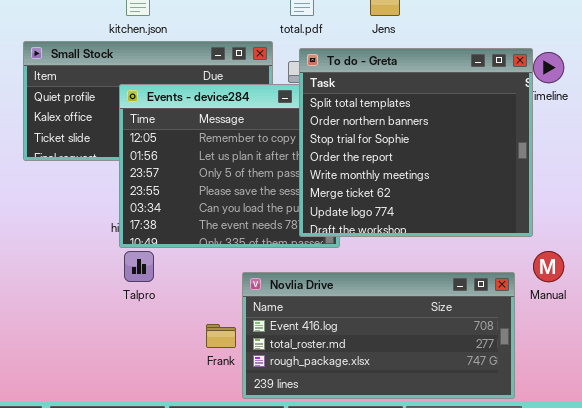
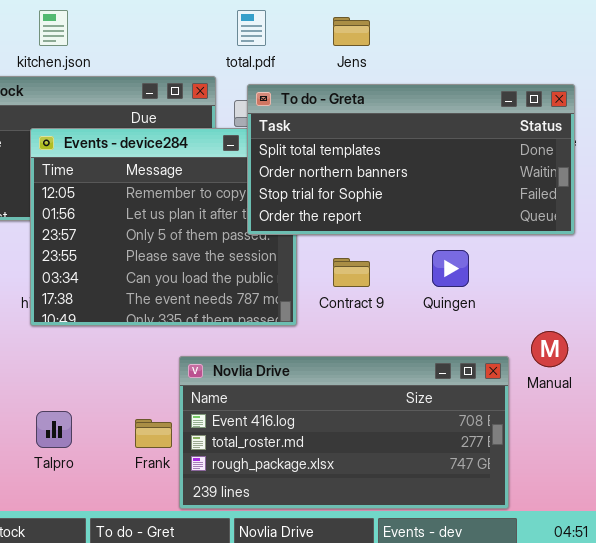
To do - Greta: [299,48,533,237] -> [247,84,575,235], resized
Talpro: [124,251,154,282] -> [36,411,72,448], moved

